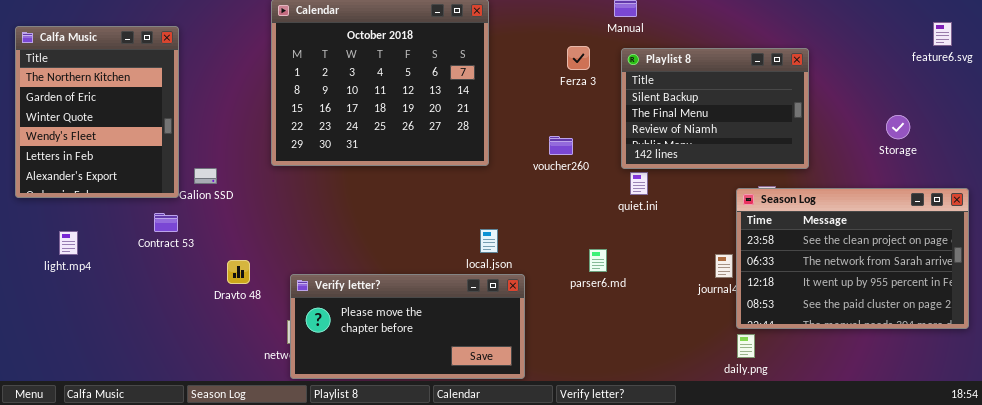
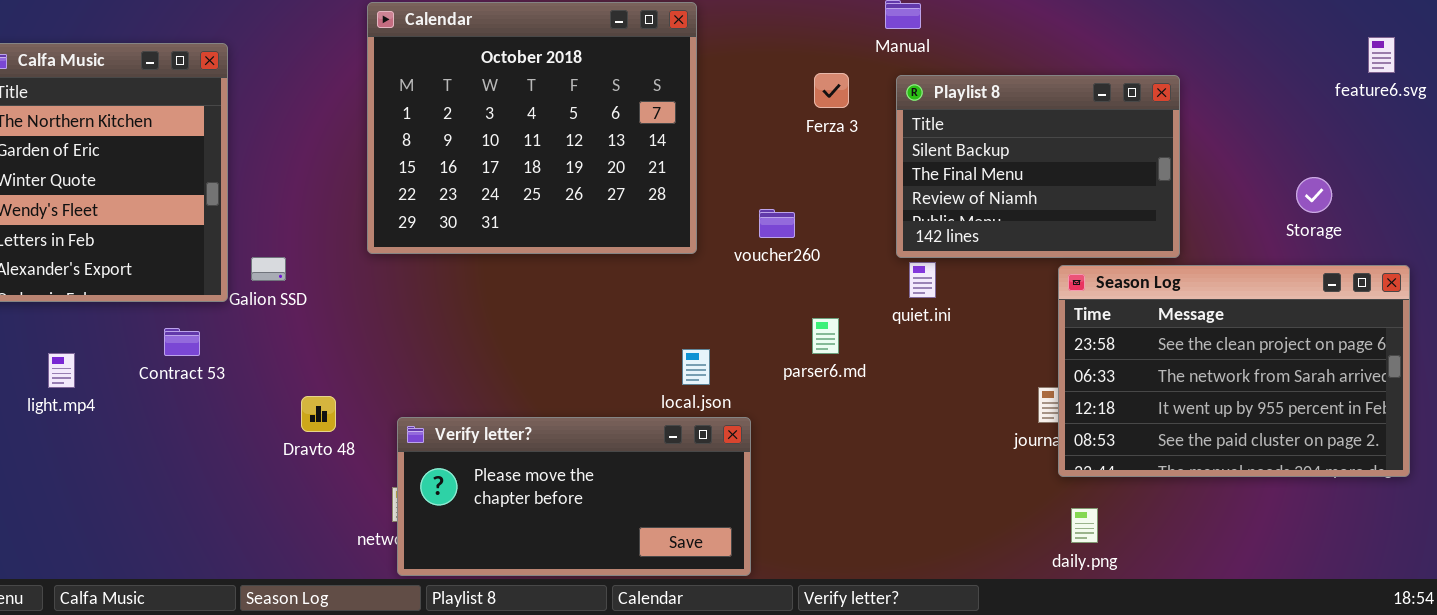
voucher260: [549,136,573,155] -> [759,209,795,238], moved
Season Log: [736,188,969,329] -> [1058,265,1410,477], moved
Contract 53: [154,213,178,232] -> [164,328,200,356], moved
parser6.md: [589,249,607,272] -> [812,318,839,354], moved

